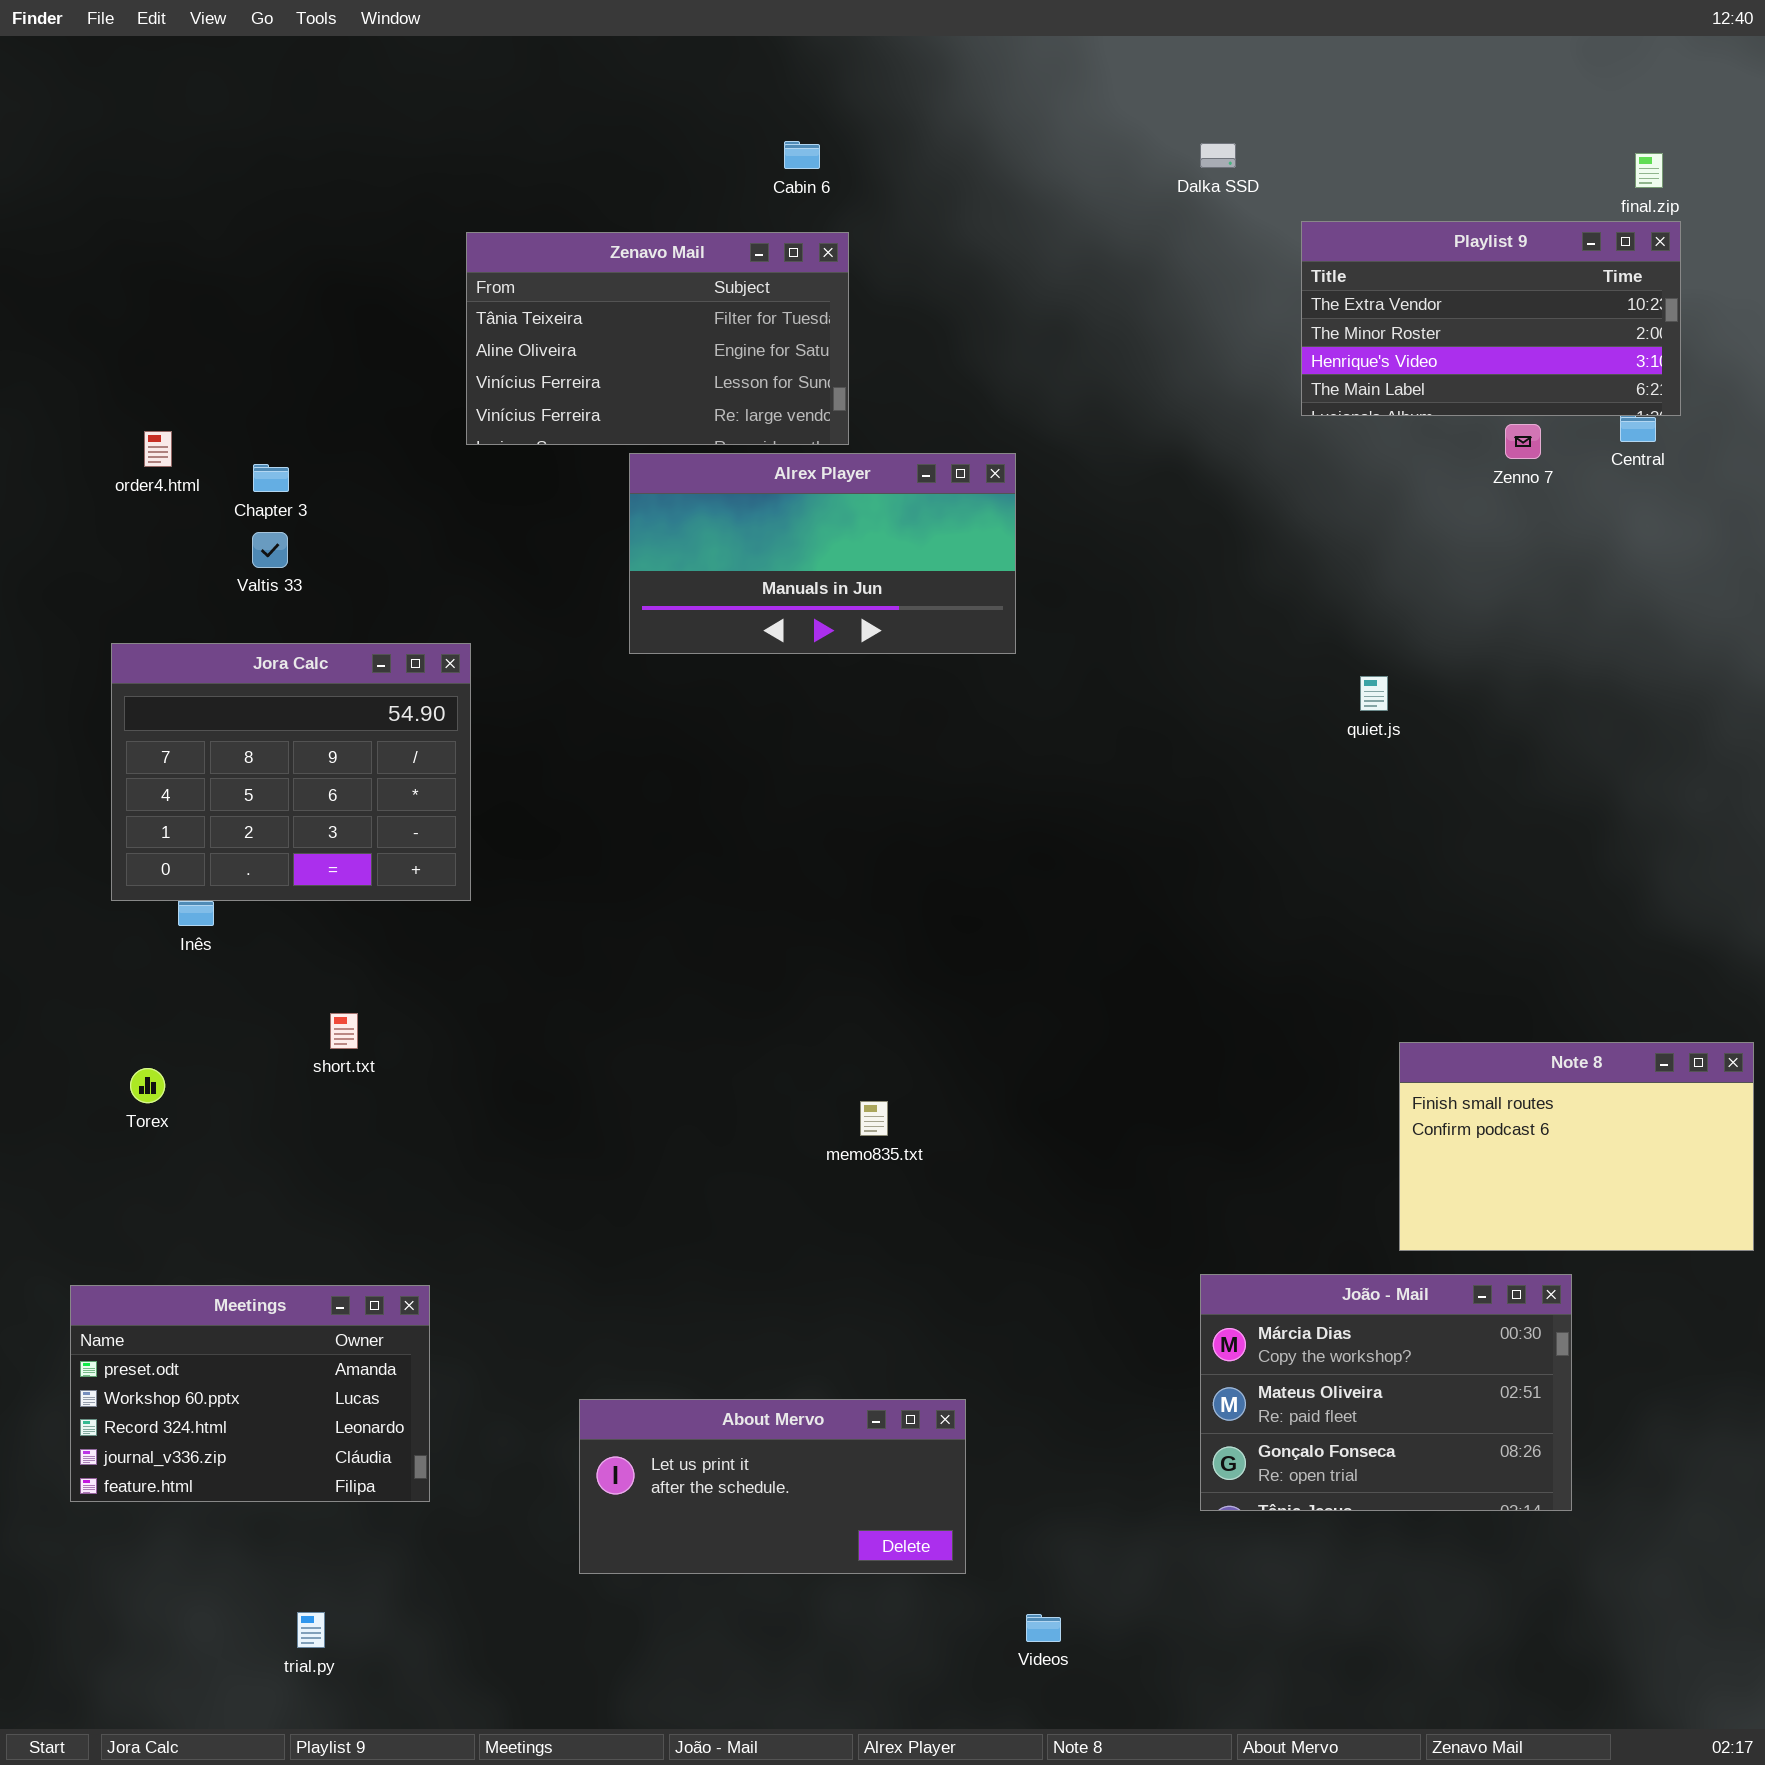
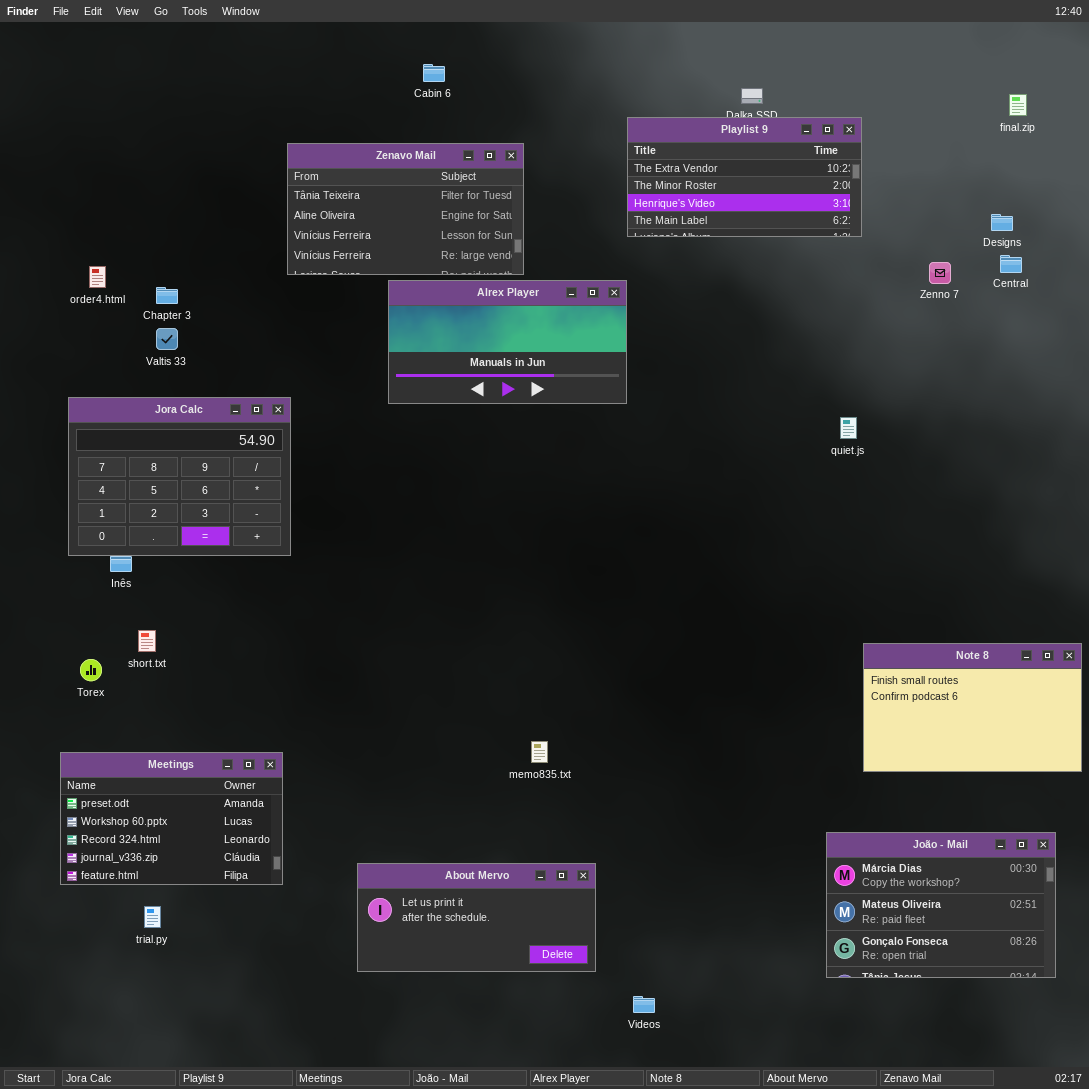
Cabin 6: [784,141,820,169] -> [423,64,445,82], moved
Playlist 9: [1301,221,1681,416] -> [627,117,862,237], moved
short.txt: [330,1013,358,1049] -> [138,630,156,652], moved
memo835.txt: [860,1101,888,1136] -> [531,741,548,763], moved
João - Mail: [1200,1274,1572,1511] -> [826,832,1056,978], moved
Meetings: [70,1285,430,1502] -> [60,752,283,885], moved
trial.py: [297,1612,325,1648] -> [144,906,161,928], moved

